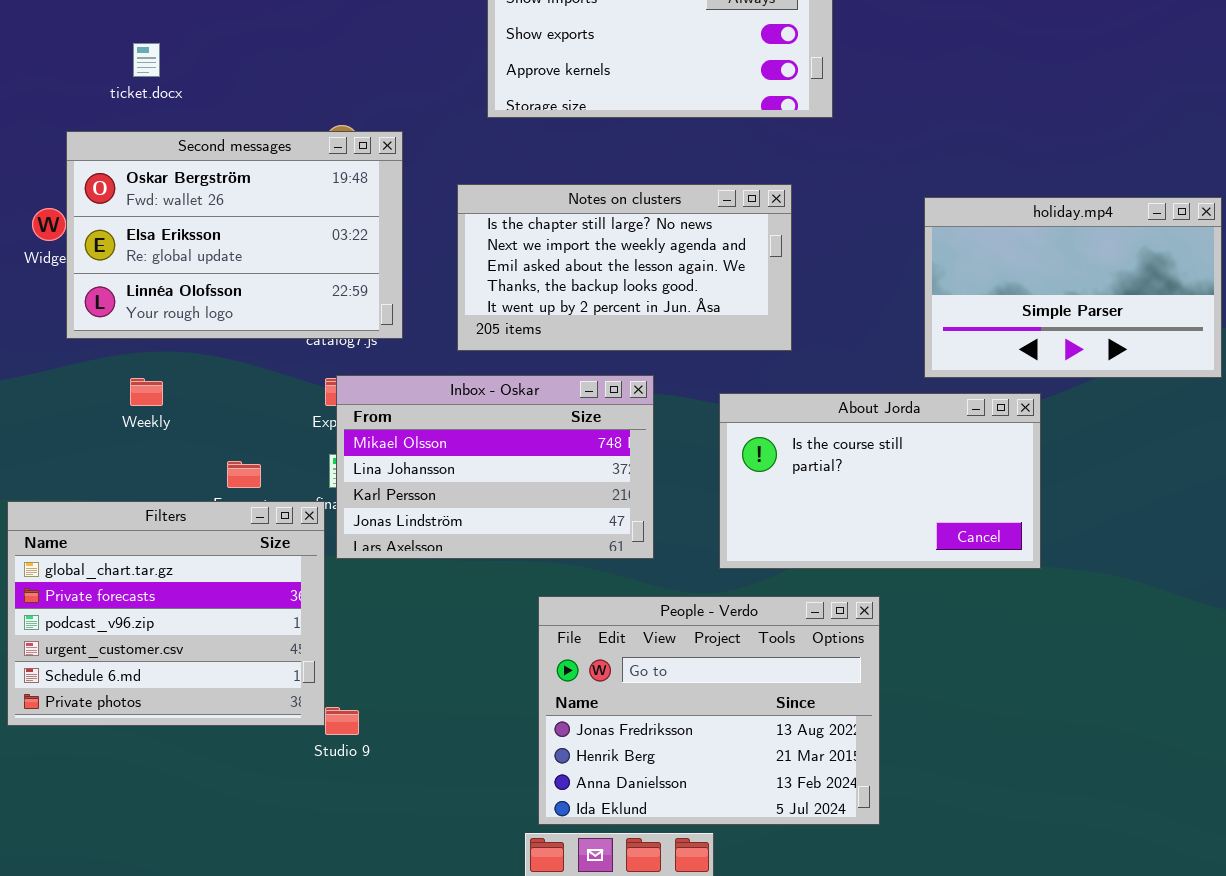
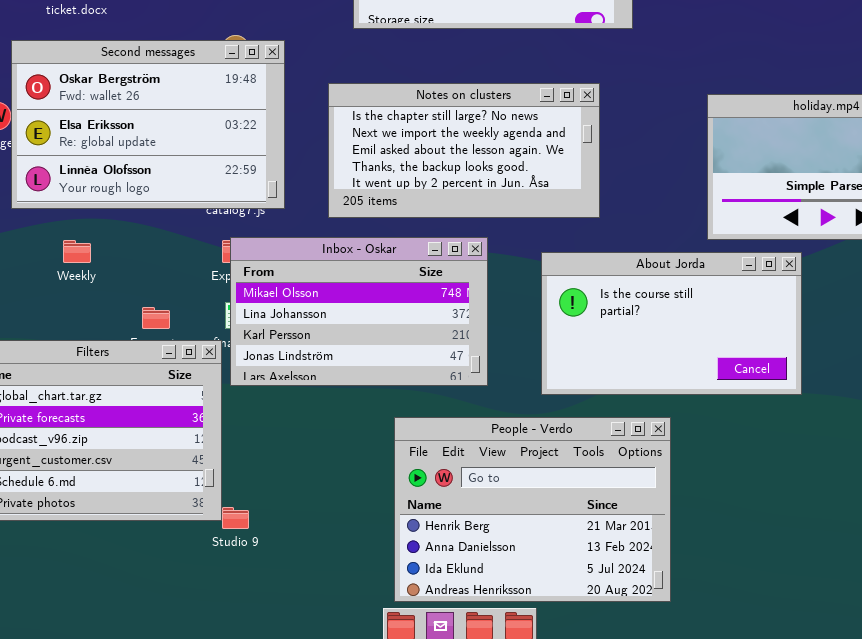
People - Verdo: [538,596,880,825] -> [394,417,671,602], scrolled down 1 row

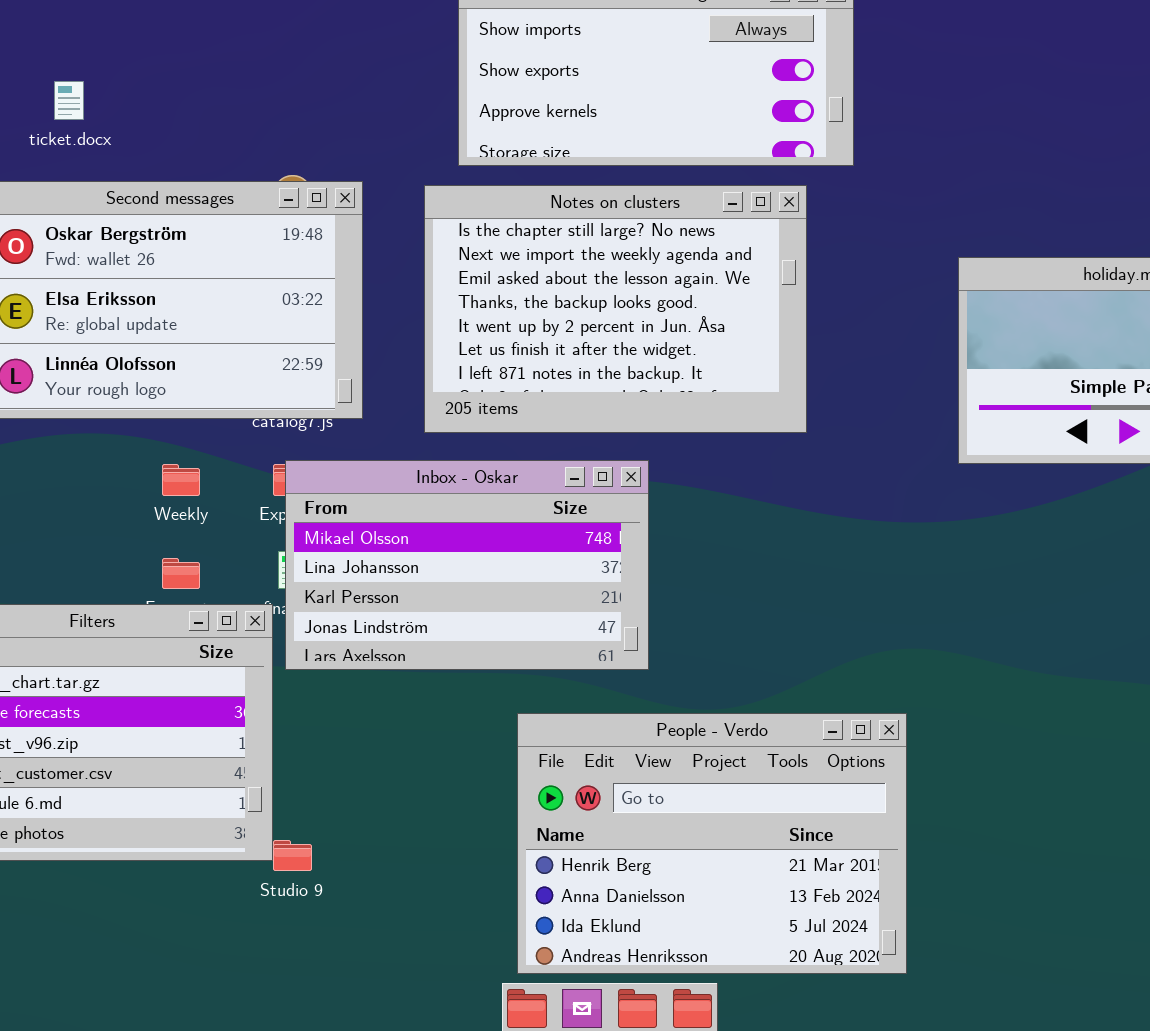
Notes on clusters: [328,83,600,218] -> [424,185,807,433], resized
Weekly: [63,240,91,263] -> [162,464,200,496], moved
About Jorda: [541,252,802,395] -> none, closed

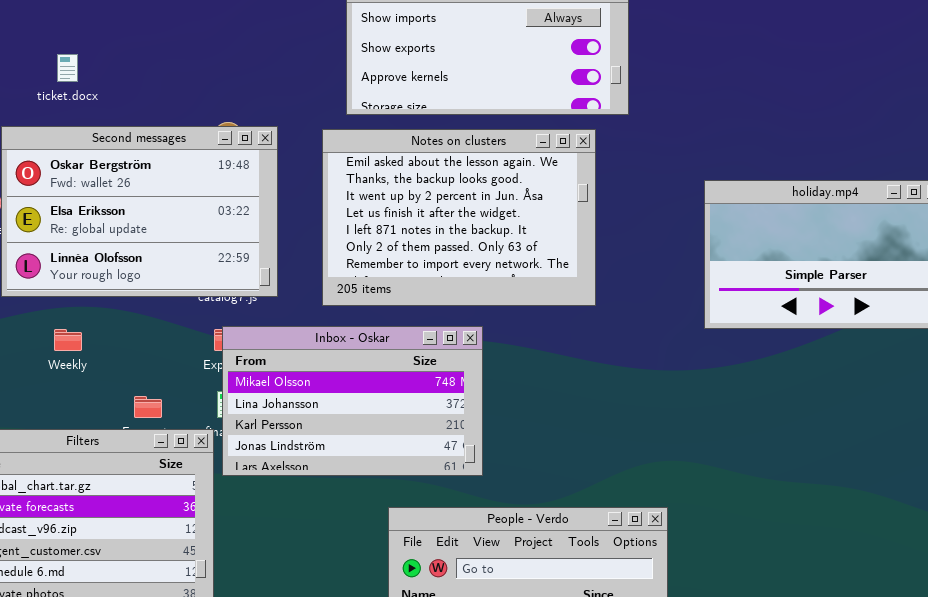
Notes on clusters: [424,185,807,433] -> [322,129,596,306], scrolled down 2 rows
Weekly: [162,464,200,496] -> [54,329,82,351], moved

